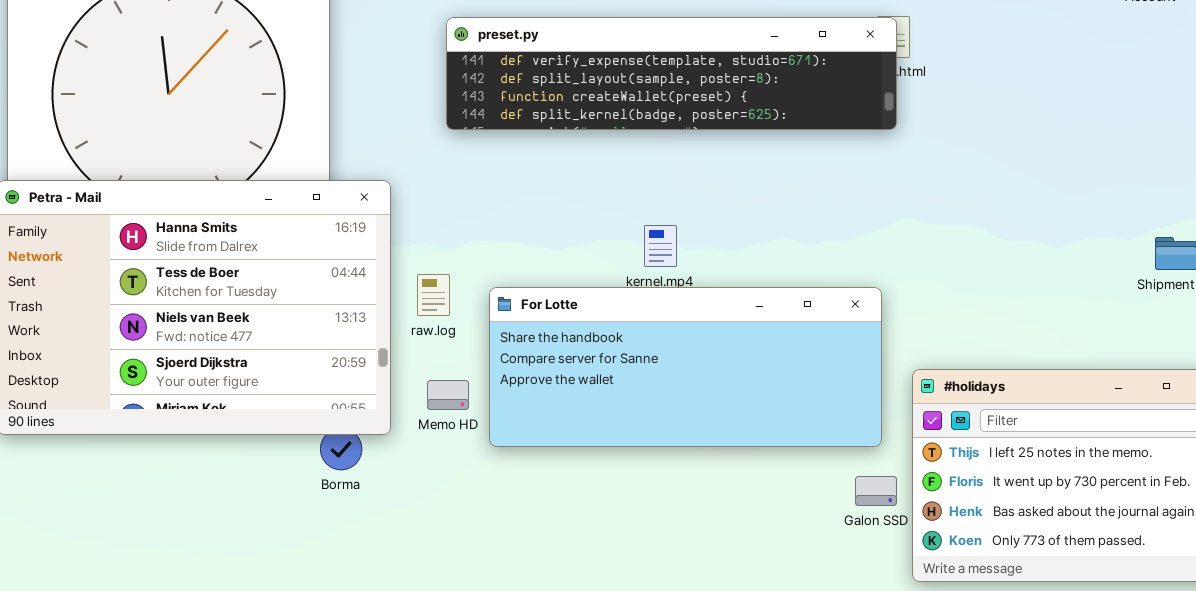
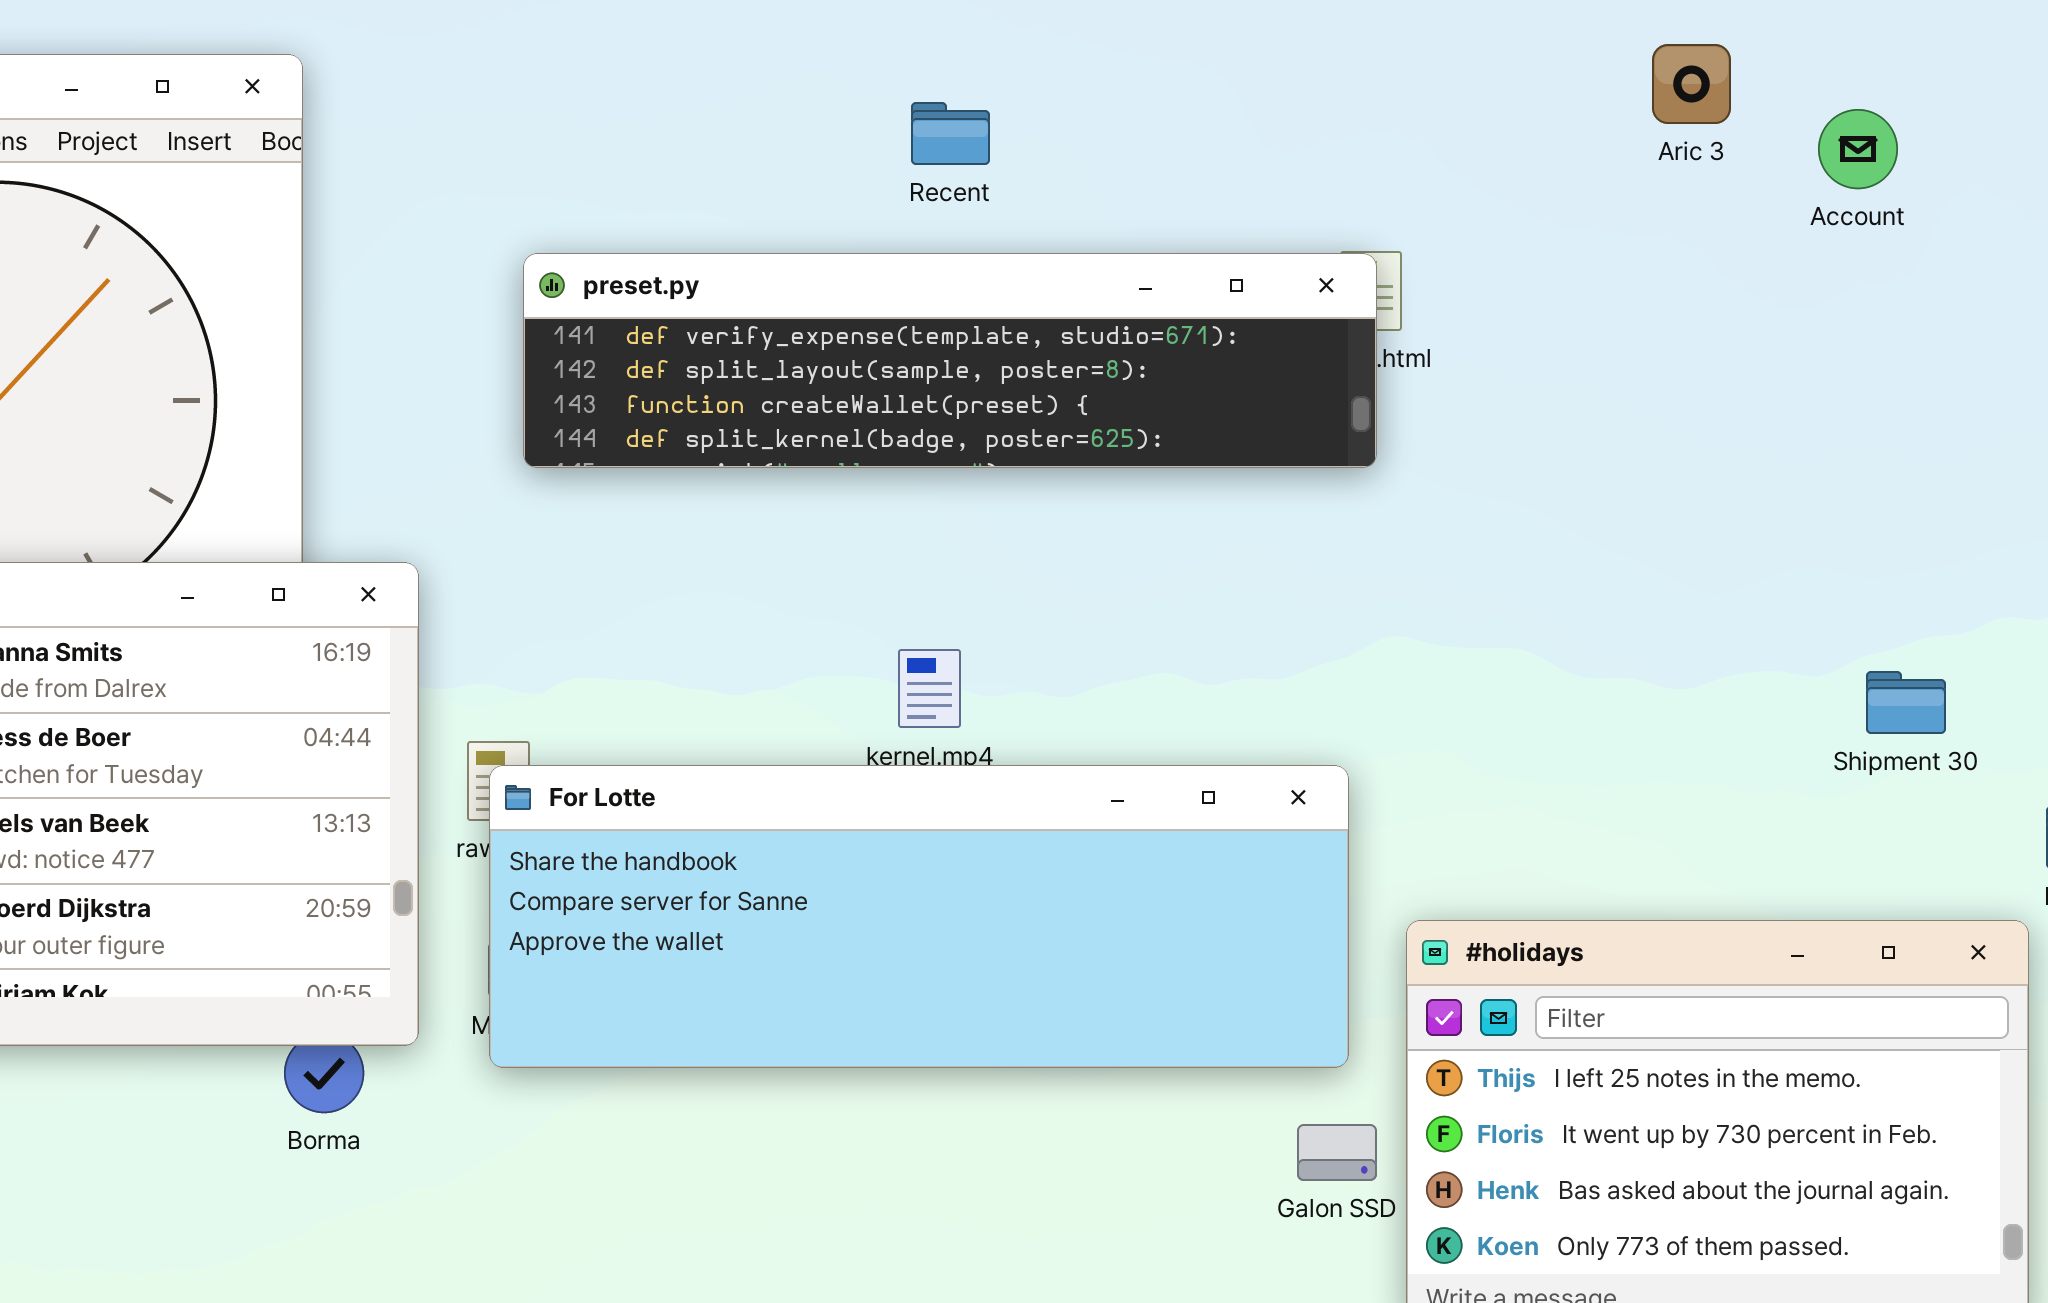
For Lotte: [489,287,882,447] -> [489,765,1349,1068], resized

